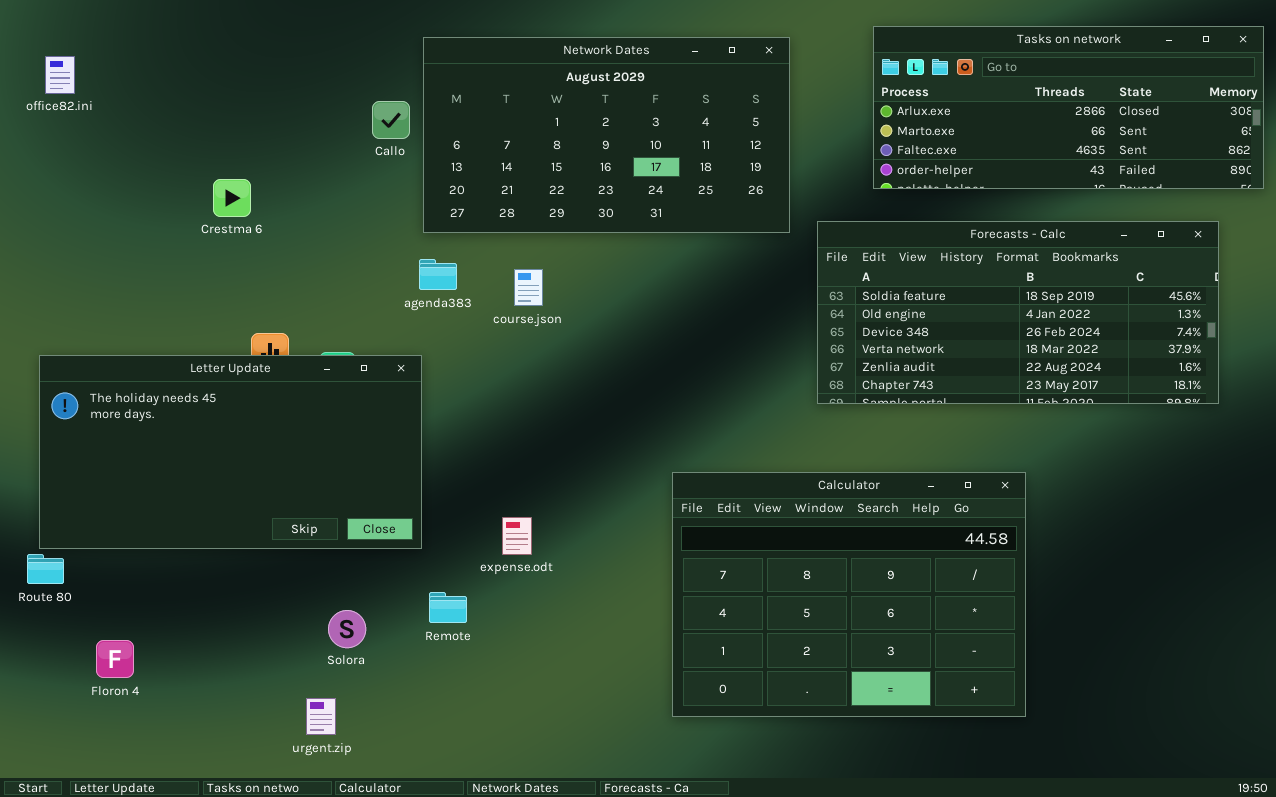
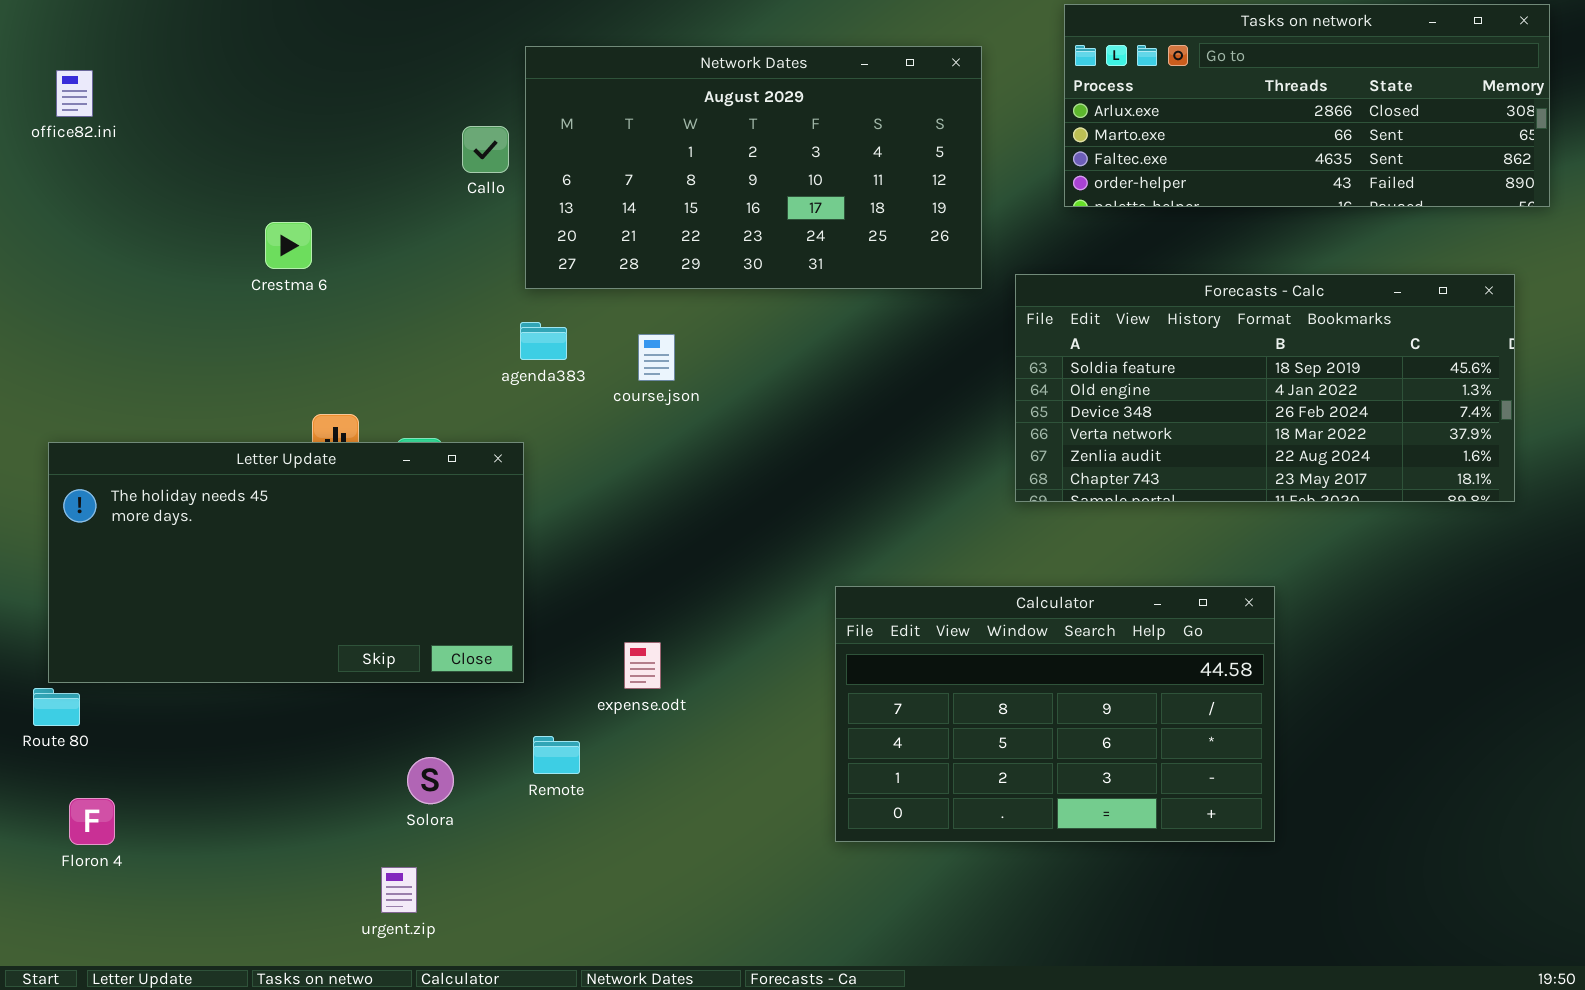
Tasks on network: [873,26,1264,189] -> [1064,4,1550,207], moved
Calculator: [672,472,1026,717] -> [835,586,1275,842], resized
Floron 4: [96,640,134,678] -> [69,798,115,845], moved

